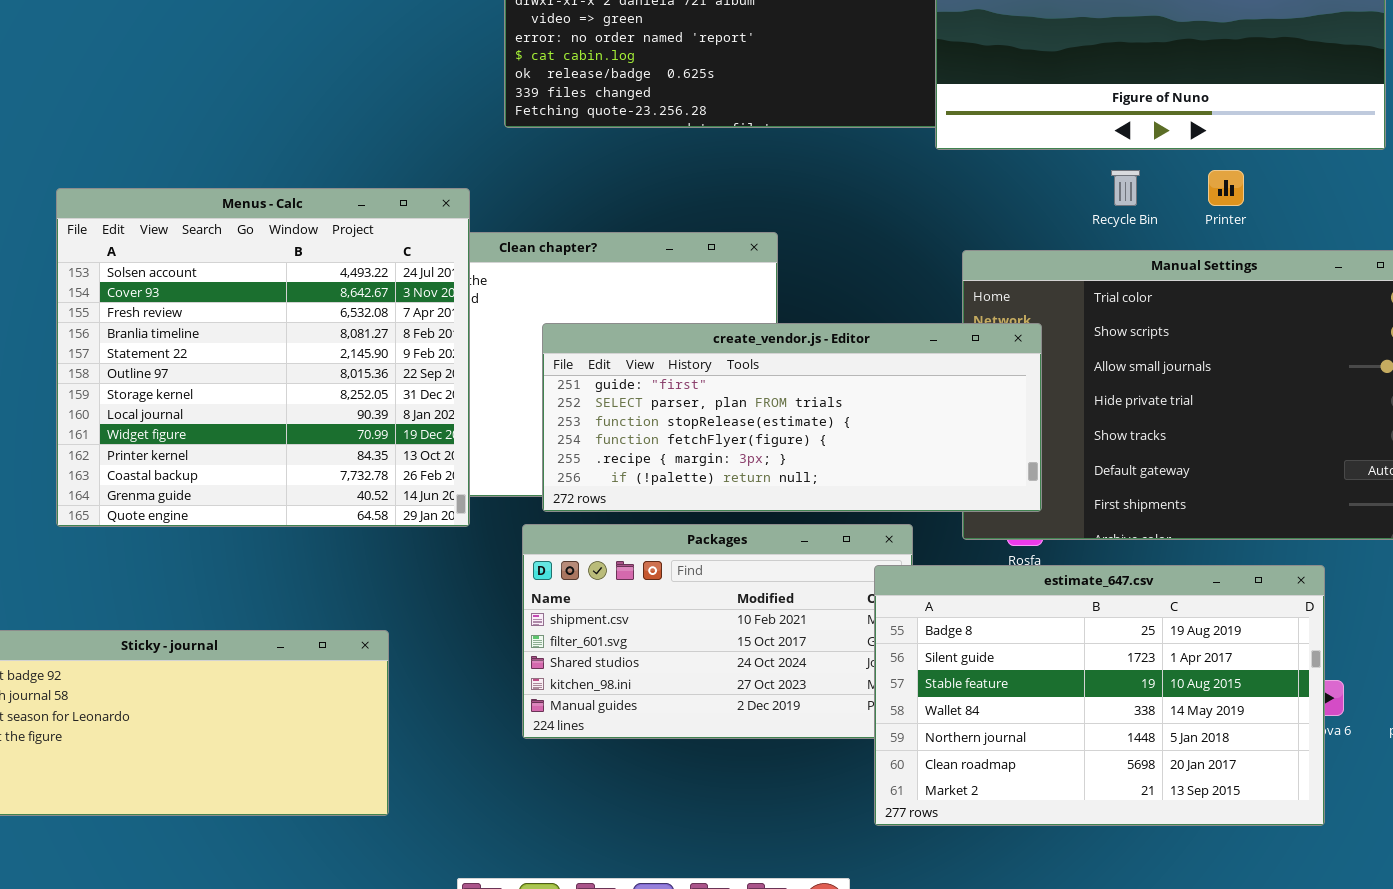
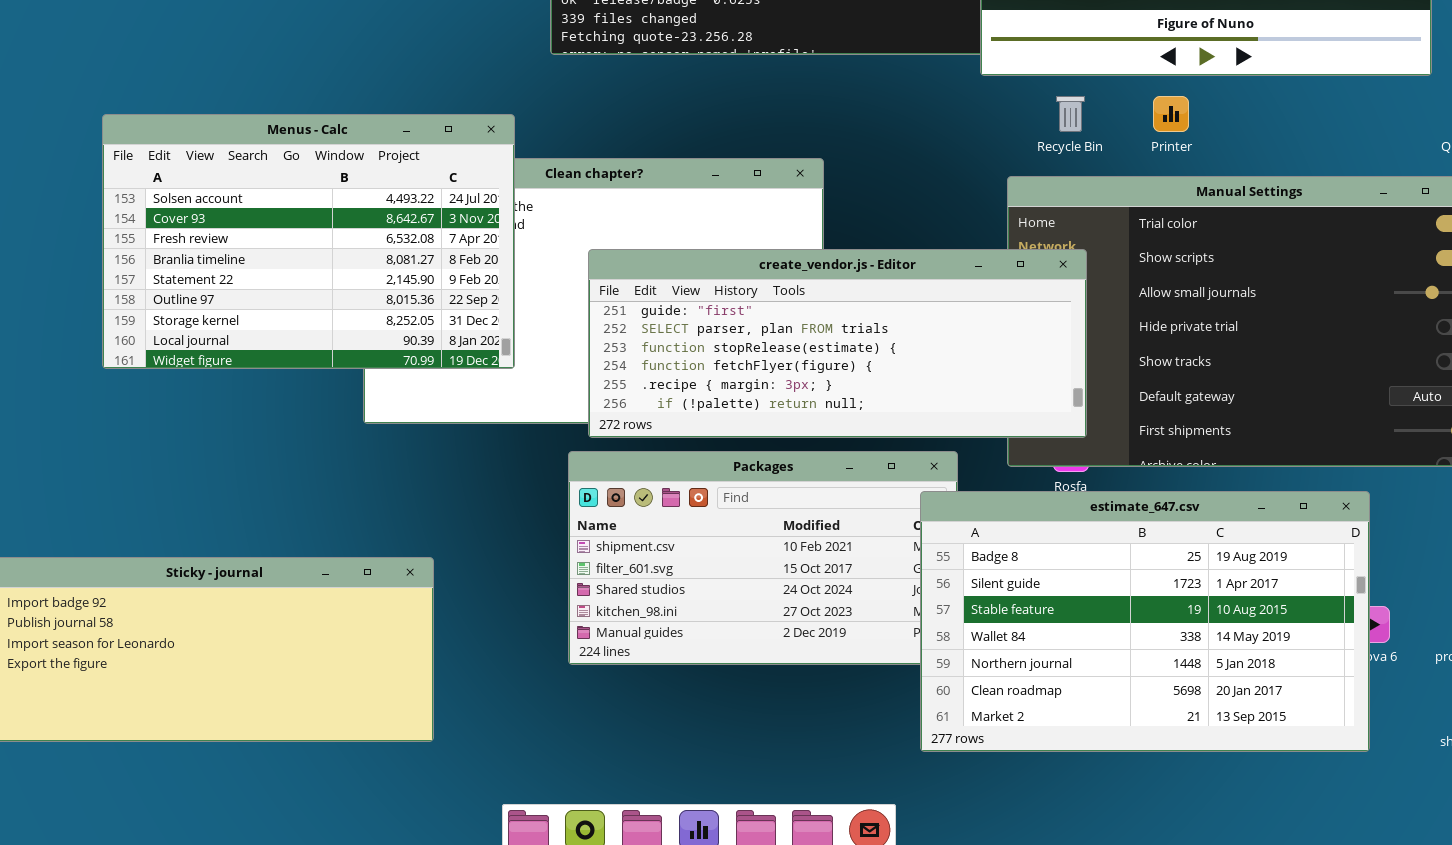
Recycle Bin: [1111,170,1140,206] -> [1056,96,1085,132], moved
Printer: [1208,170,1244,206] -> [1153,96,1189,132], moved
Menus - Calc: [56,188,470,527] -> [102,114,515,369], resized

